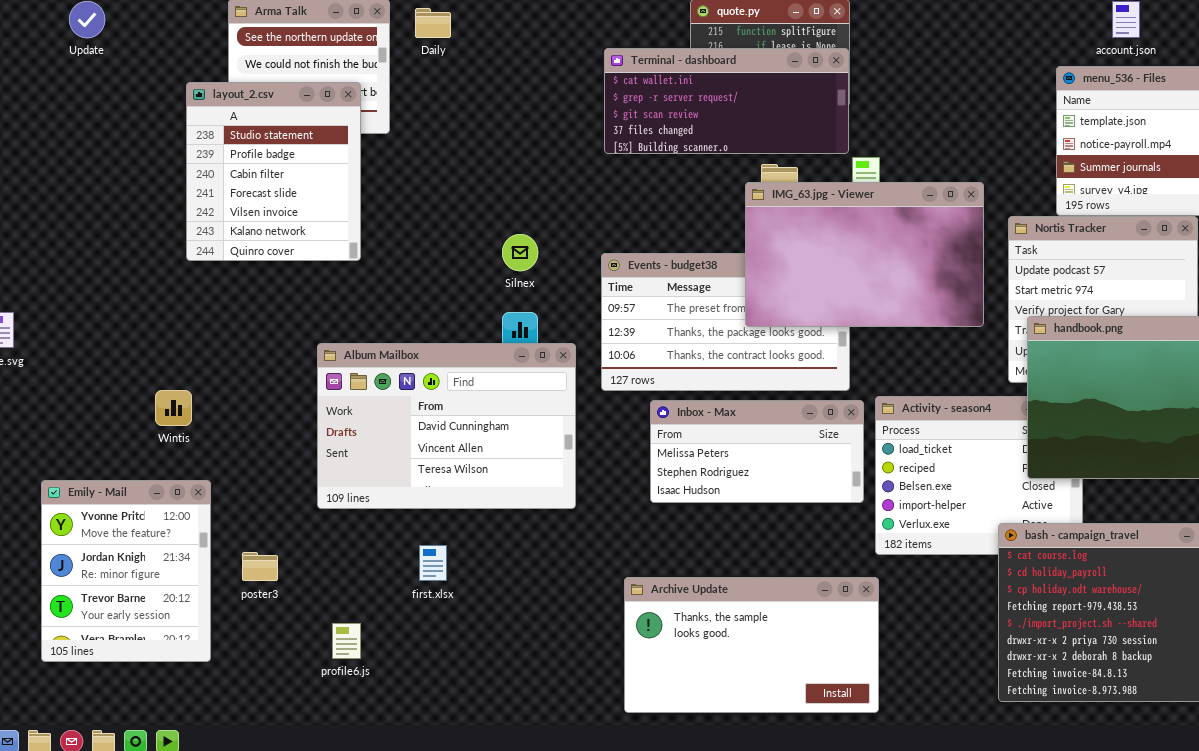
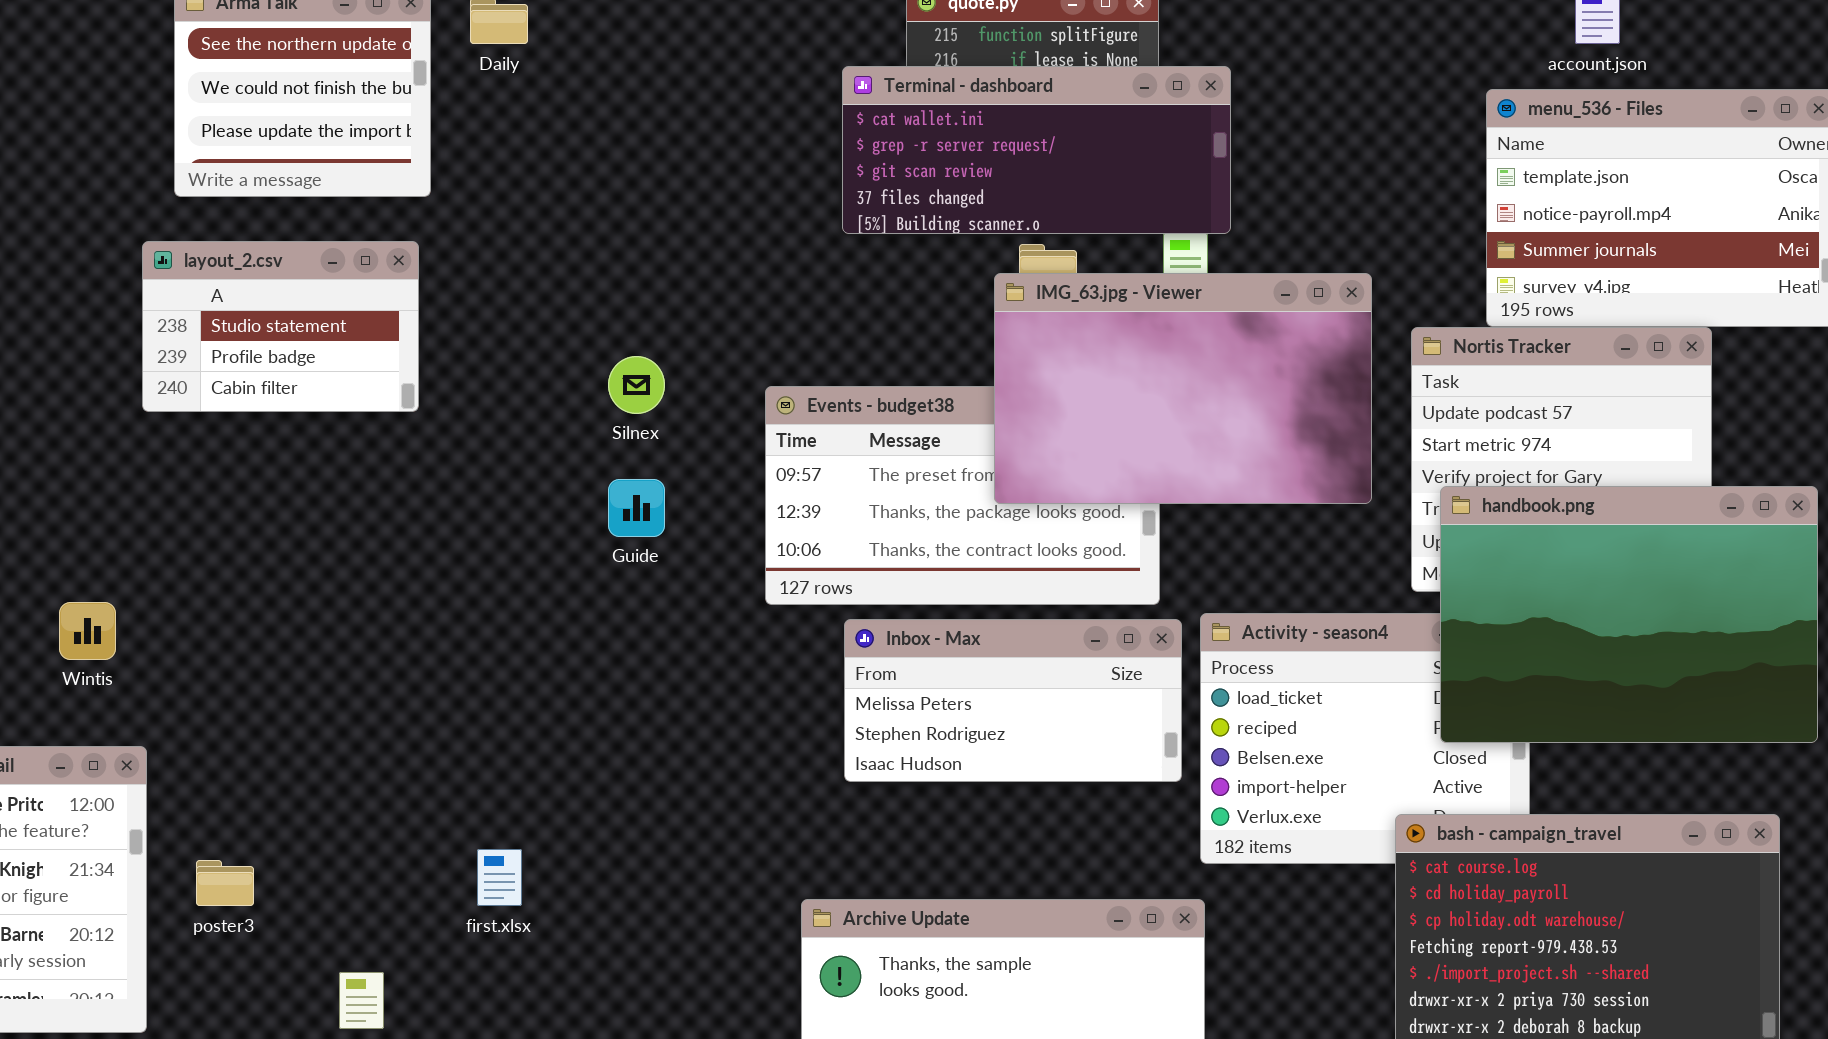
Terminal - dashboard: [604,48,849,154] -> [842,66,1231,234], moved
layout_2.csv: [186,82,361,261] -> [142,241,419,412], moved, resized
Album Mailbox: [317,343,576,509] -> none, closed

